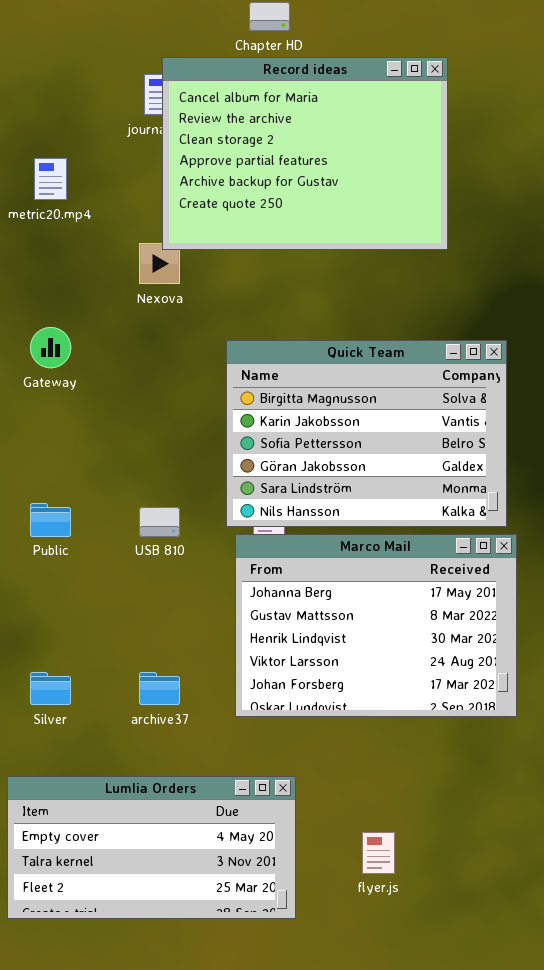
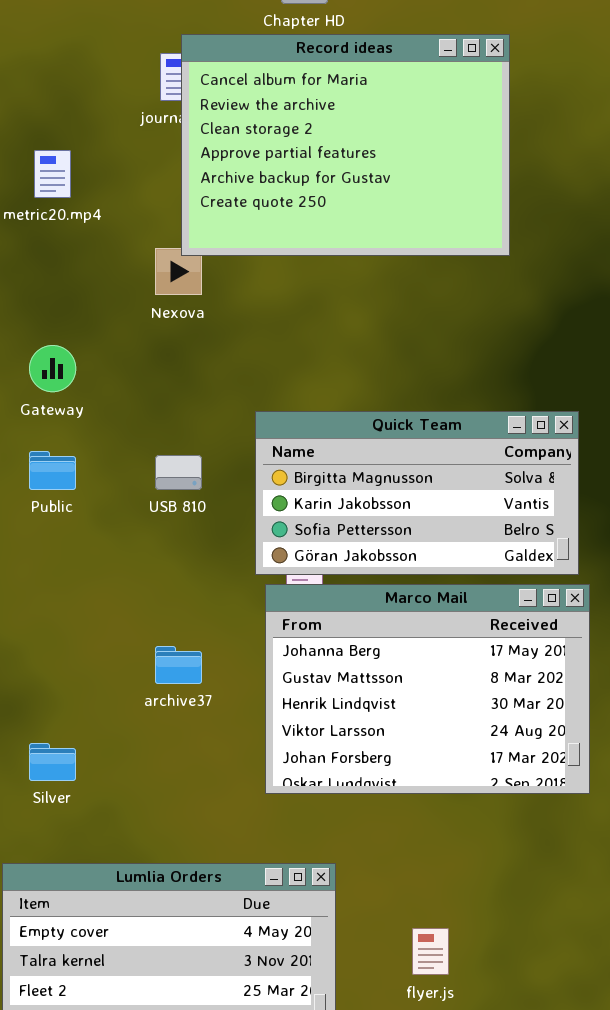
Quick Team: [226,340,507,527] -> [255,411,579,575], resized
Public: [30,503,71,537] -> [29,451,76,490], moved
USB 810: [139,507,180,537] -> [155,455,202,490], moved
archive37: [139,672,180,705] -> [155,646,202,684], moved

